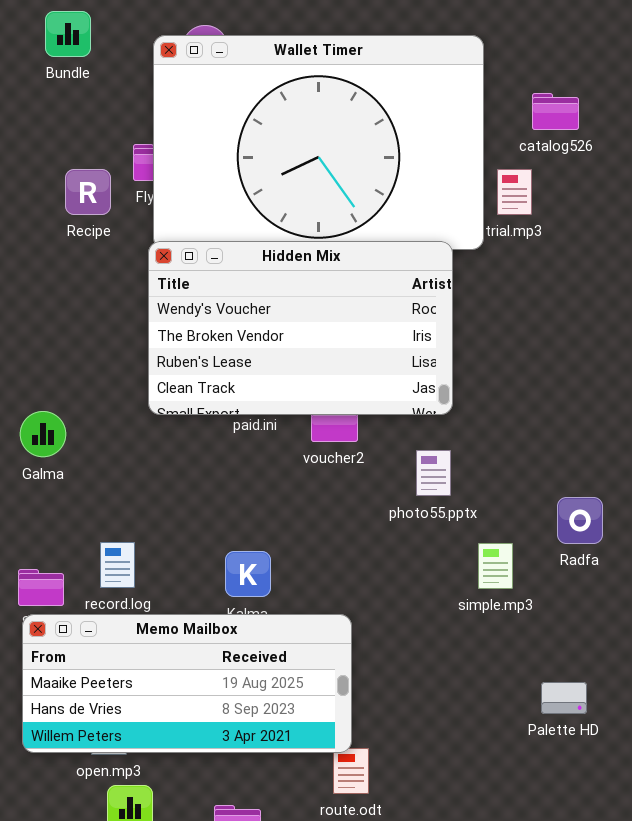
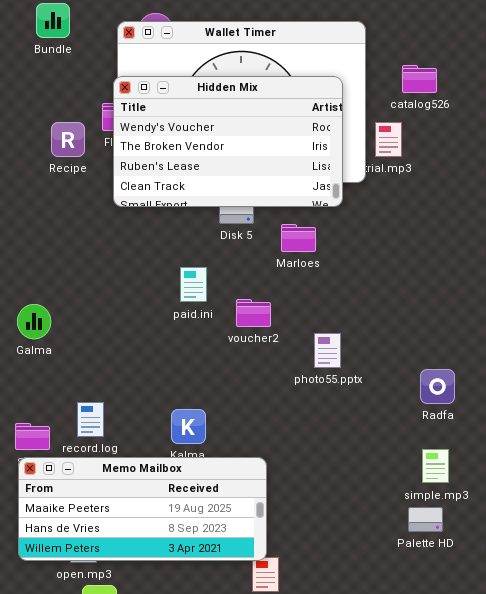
Hidden Mix: [148,241,453,415] -> [113,76,343,207], moved
simple.mp3: [478,543,513,589] -> [422,449,449,483], moved

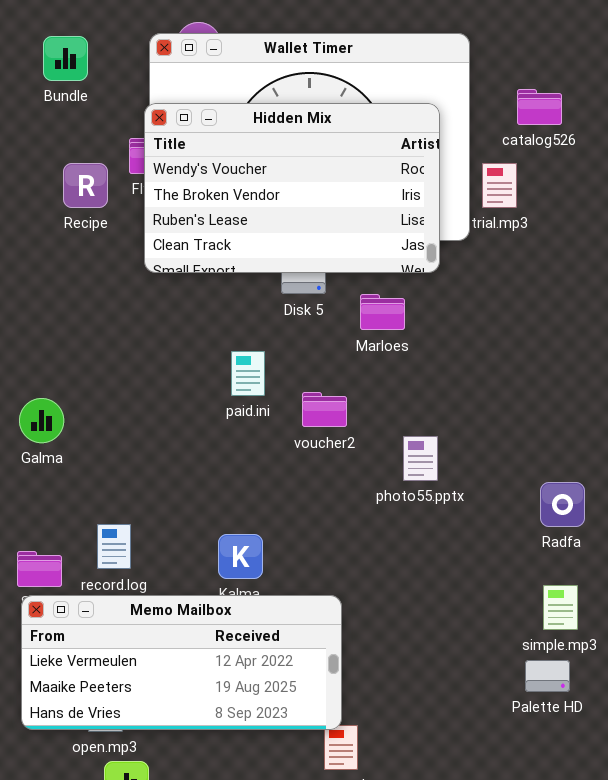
Bundle: [36,3,70,38] -> [43,36,88,81], moved
Memo Mailbox: [18,457,267,561] -> [21,595,342,730], scrolled up 1 row

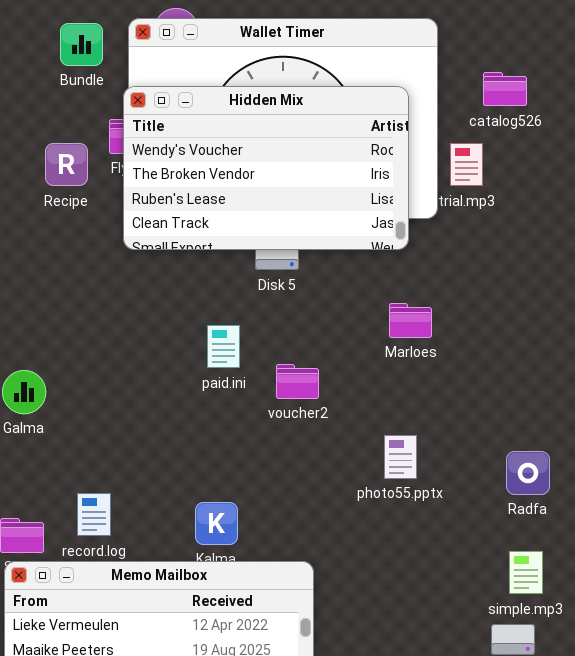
Bundle: [43,36,88,81] -> [60,23,103,66], moved
Marloes: [360,294,405,330] -> [389,303,432,338], moved
photo55.pptx: [403,436,438,481] -> [384,435,417,479], moved

